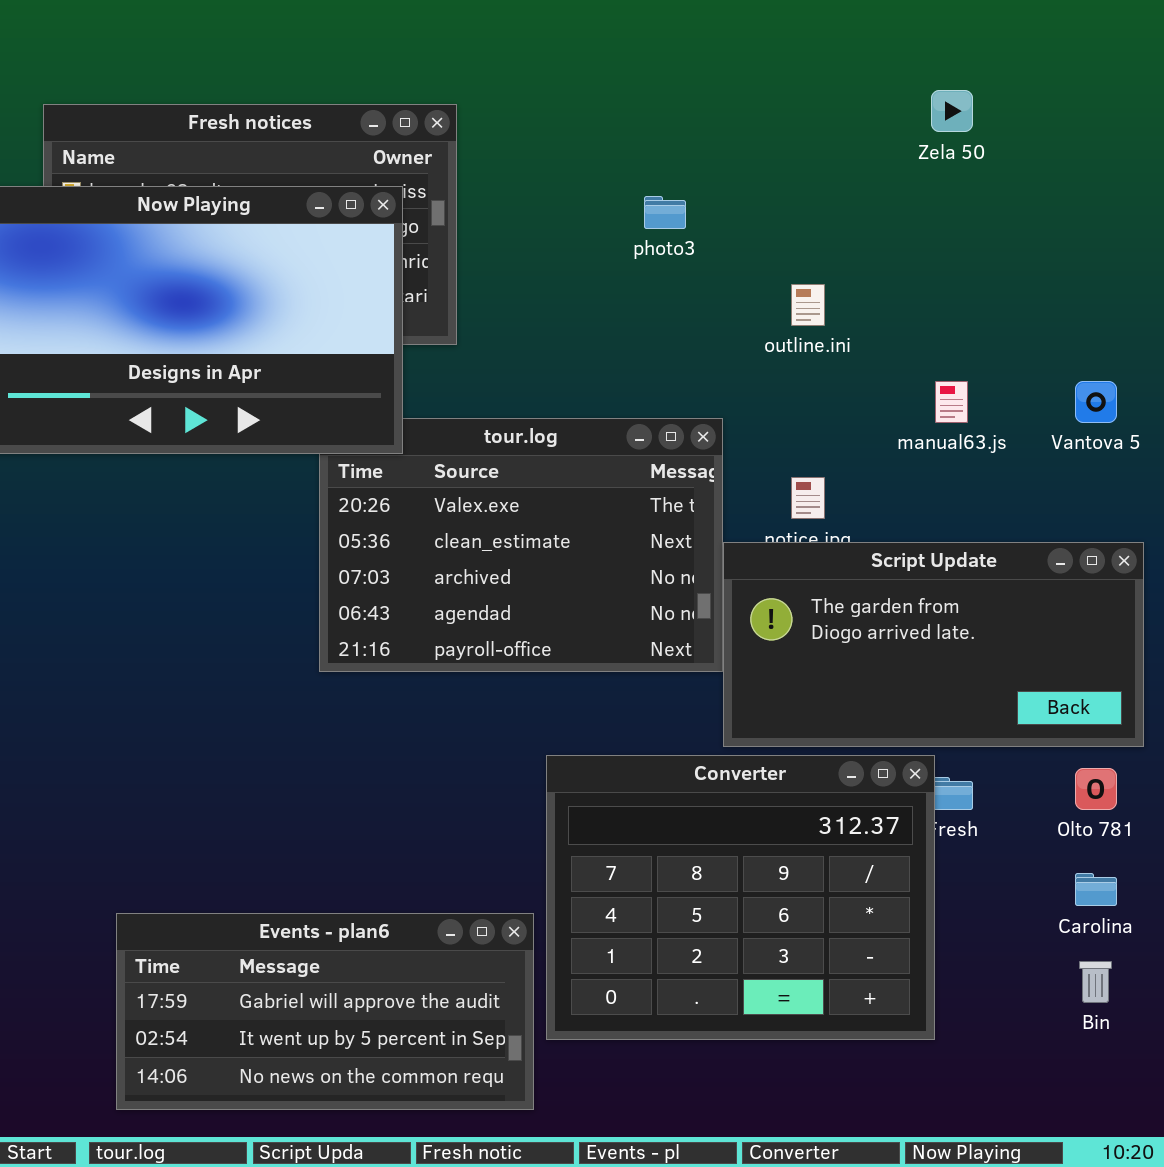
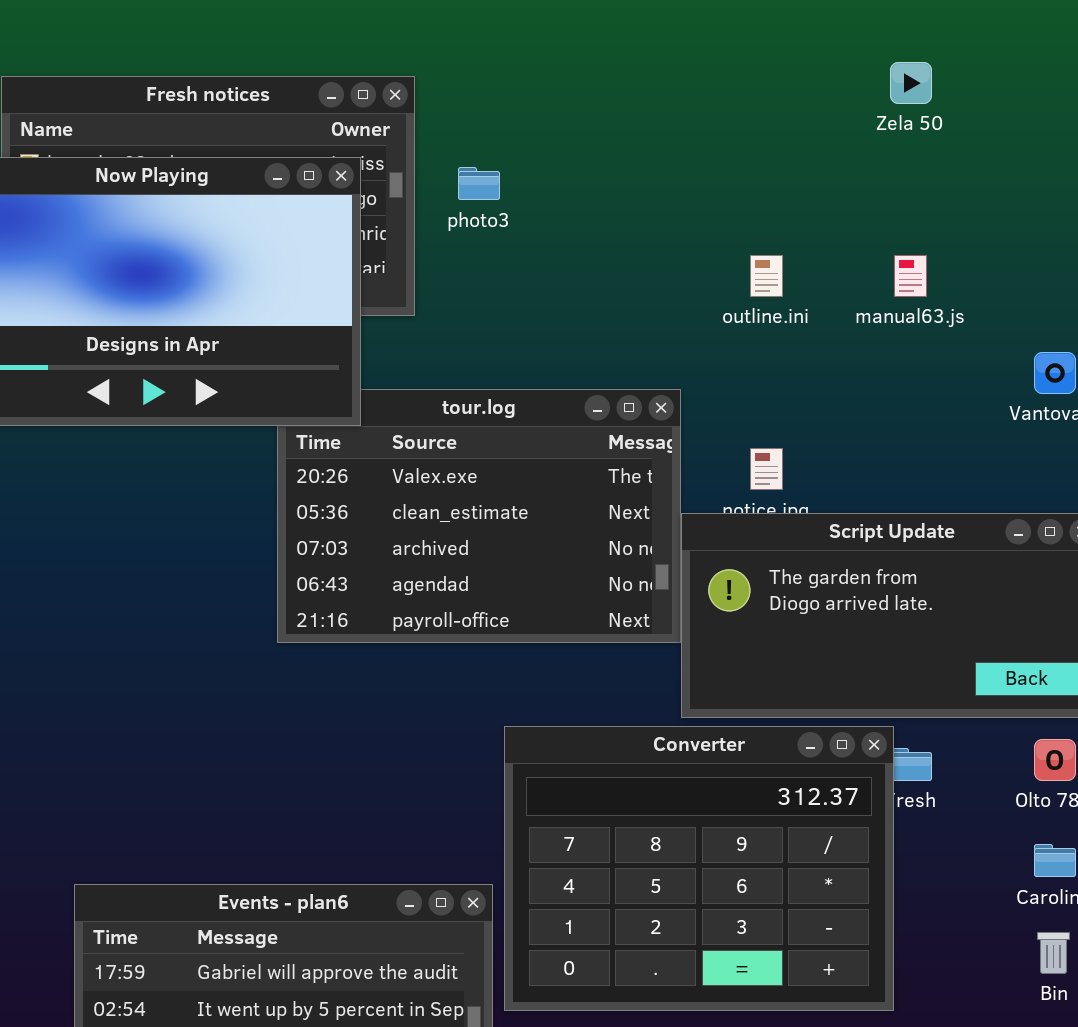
photo3: [644,196,686,229] -> [458,167,500,200], moved
manual63.js: [935,381,968,423] -> [894,255,927,297], moved

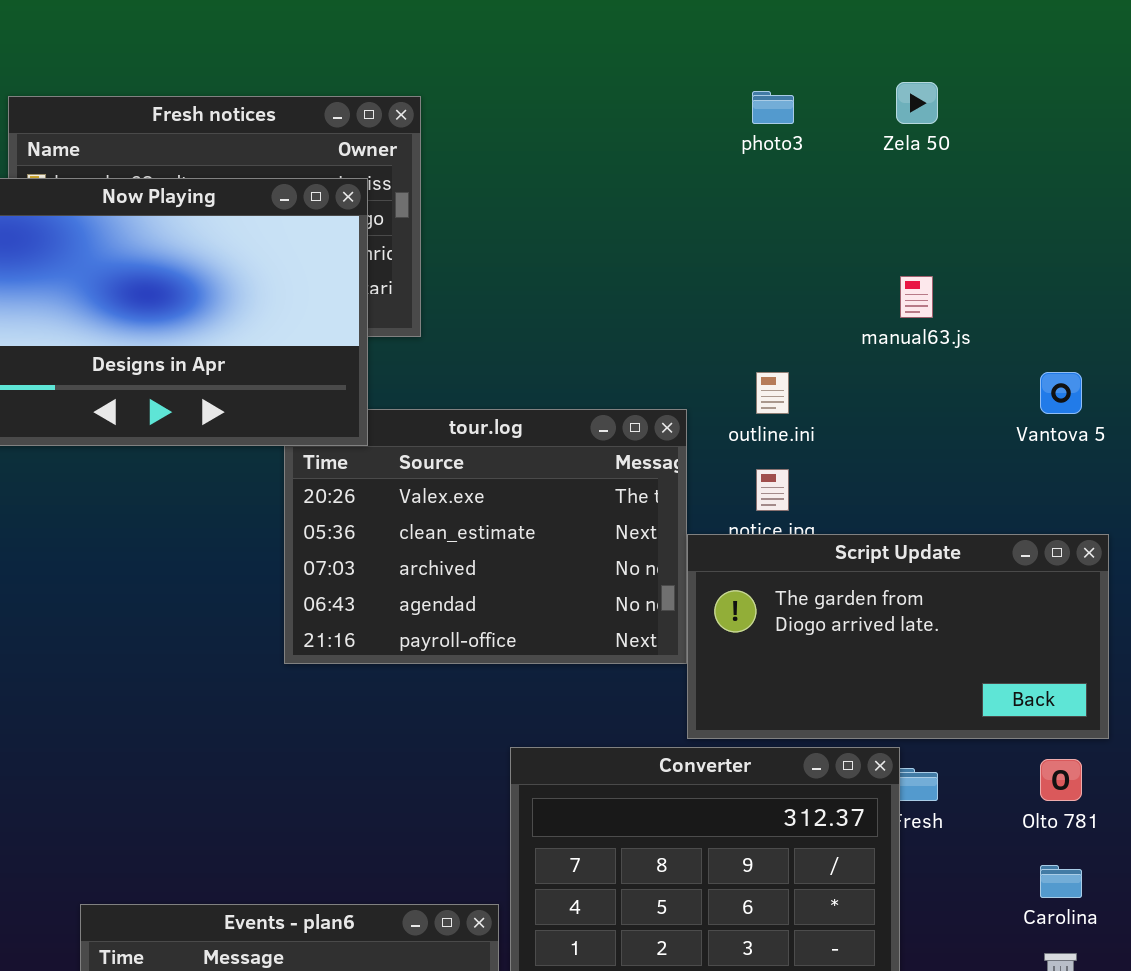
photo3: [458,167,500,200] -> [752,91,794,124], moved
outline.ini: [750,255,783,297] -> [756,372,789,414], moved

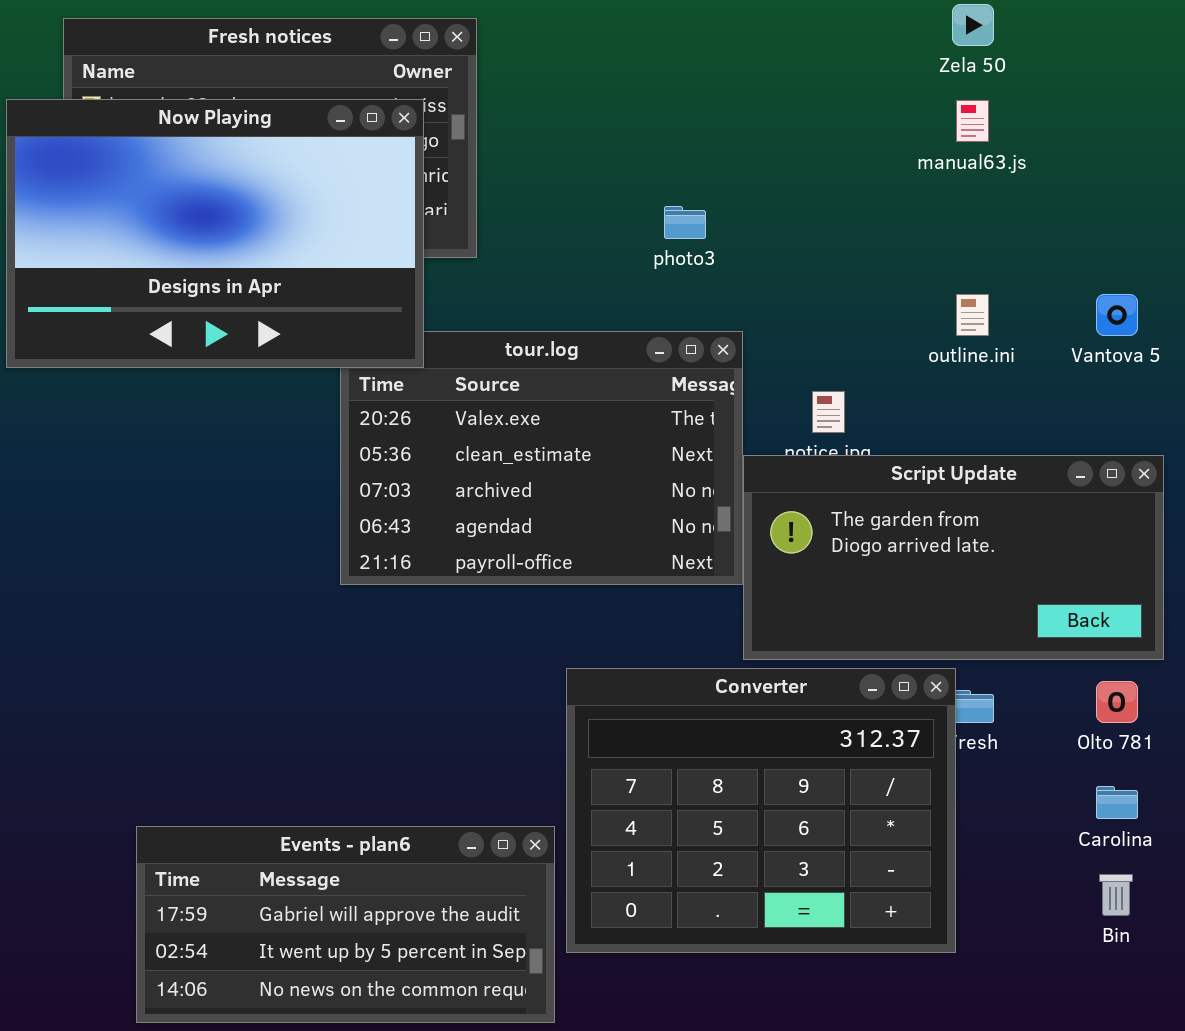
photo3: [752,91,794,124] -> [664,206,706,239], moved
manual63.js: [900,276,933,318] -> [956,100,989,142], moved
outline.ini: [756,372,789,414] -> [956,294,989,336], moved

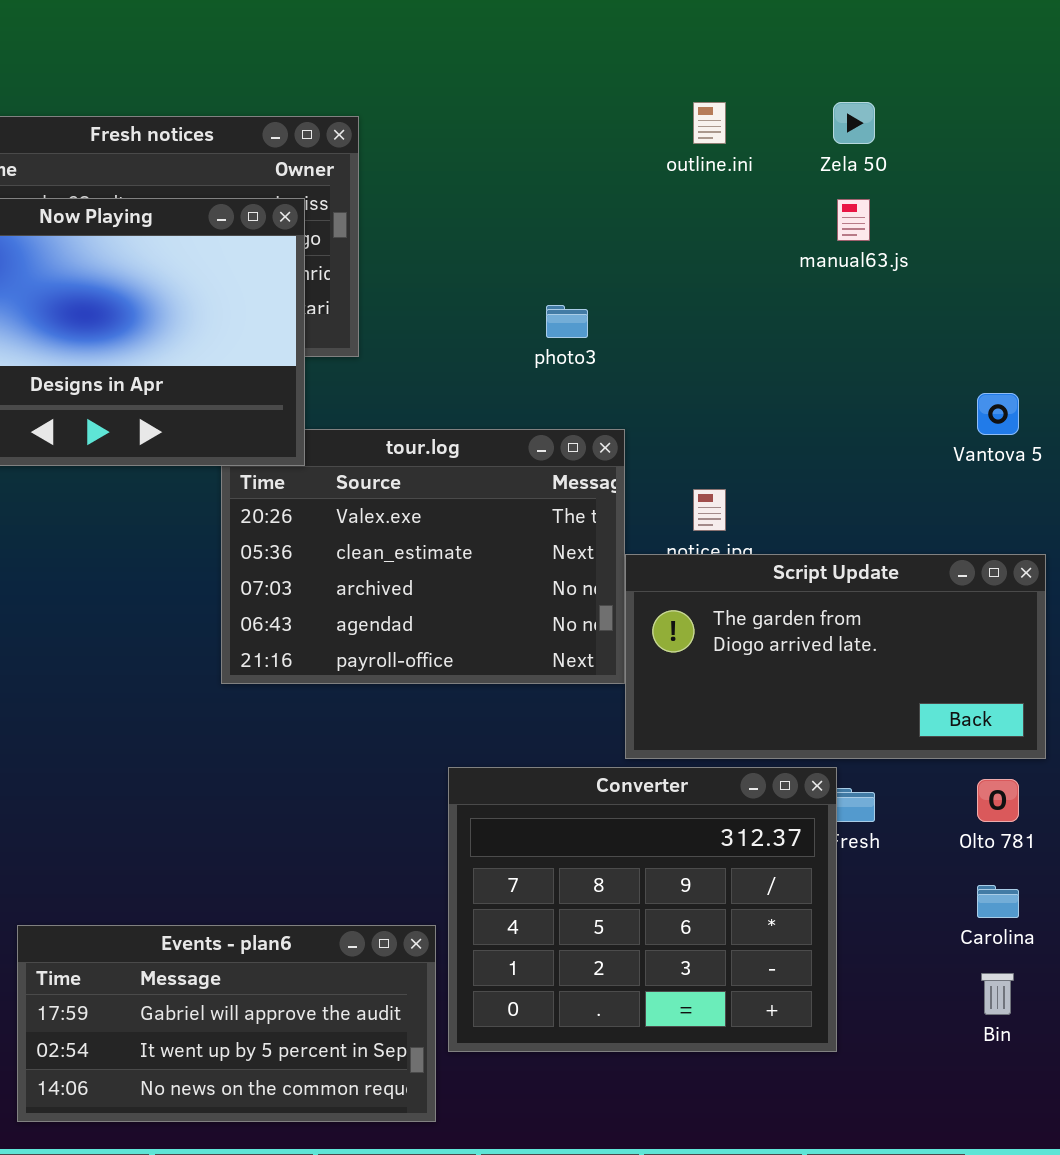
outline.ini: [956,294,989,336] -> [693,102,726,144], moved

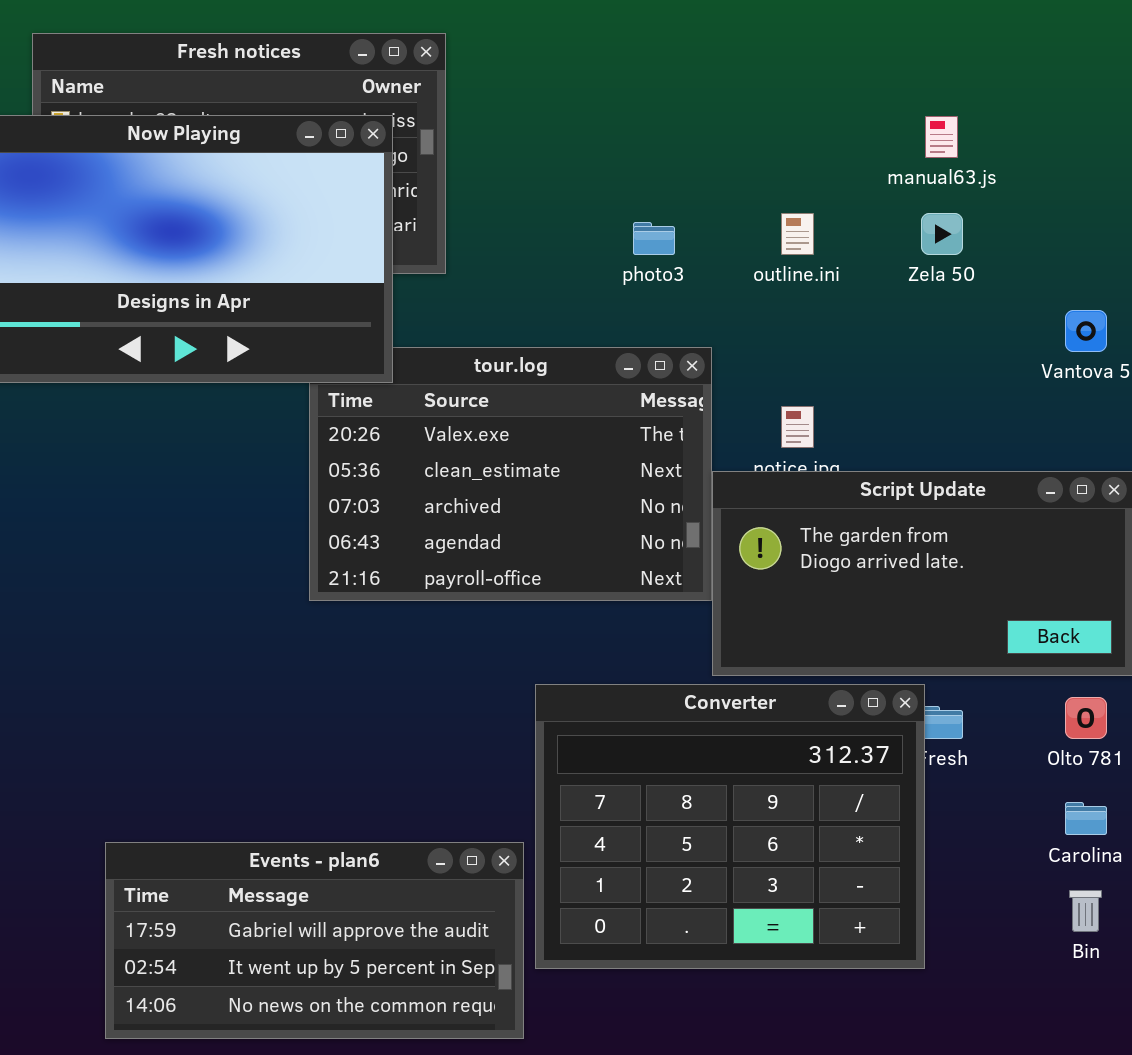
outline.ini: [693,102,726,144] -> [781,213,814,255], moved
Zela 50: [833,102,875,144] -> [921,213,963,255], moved

